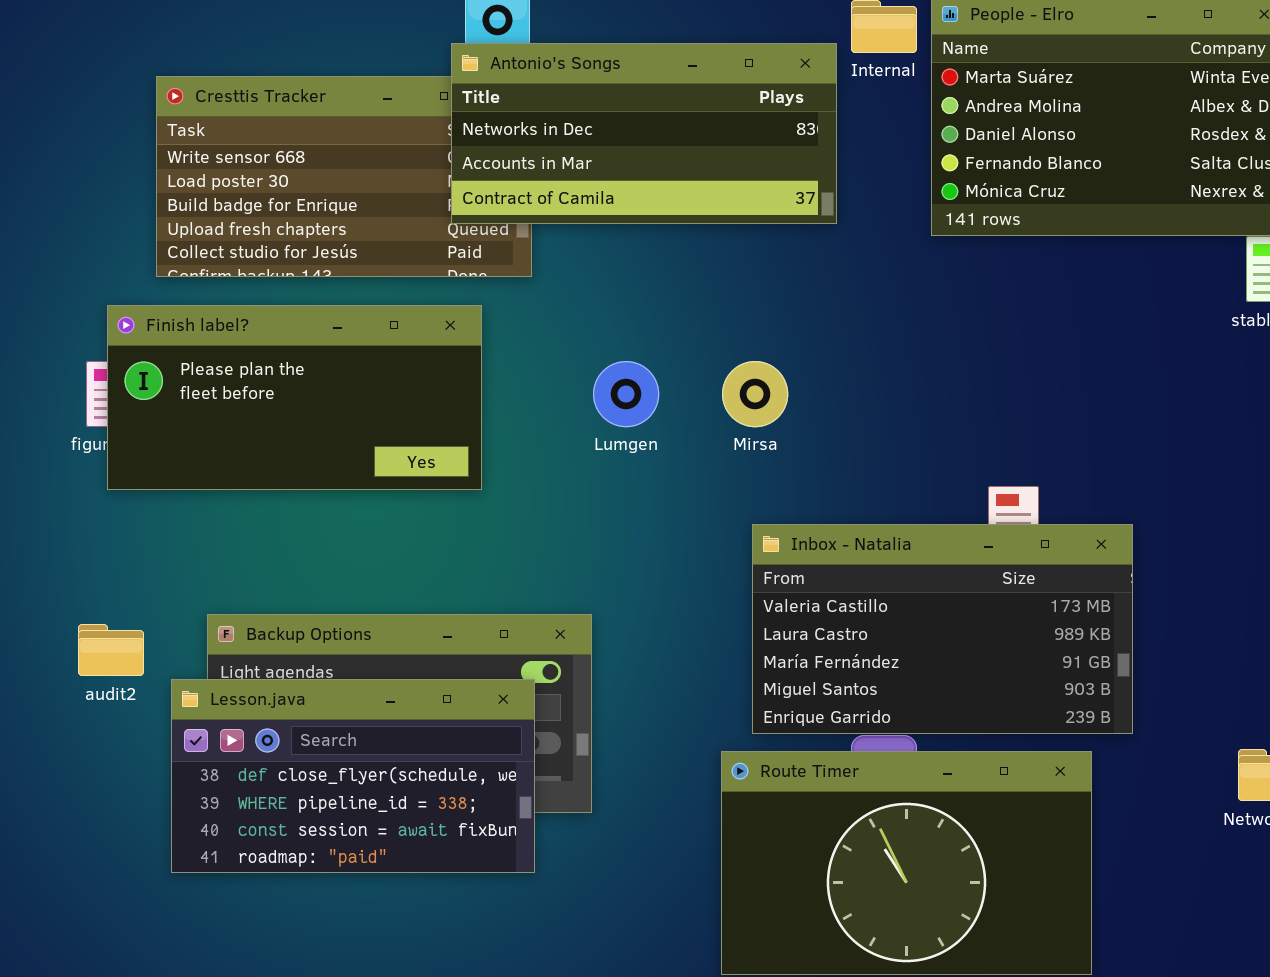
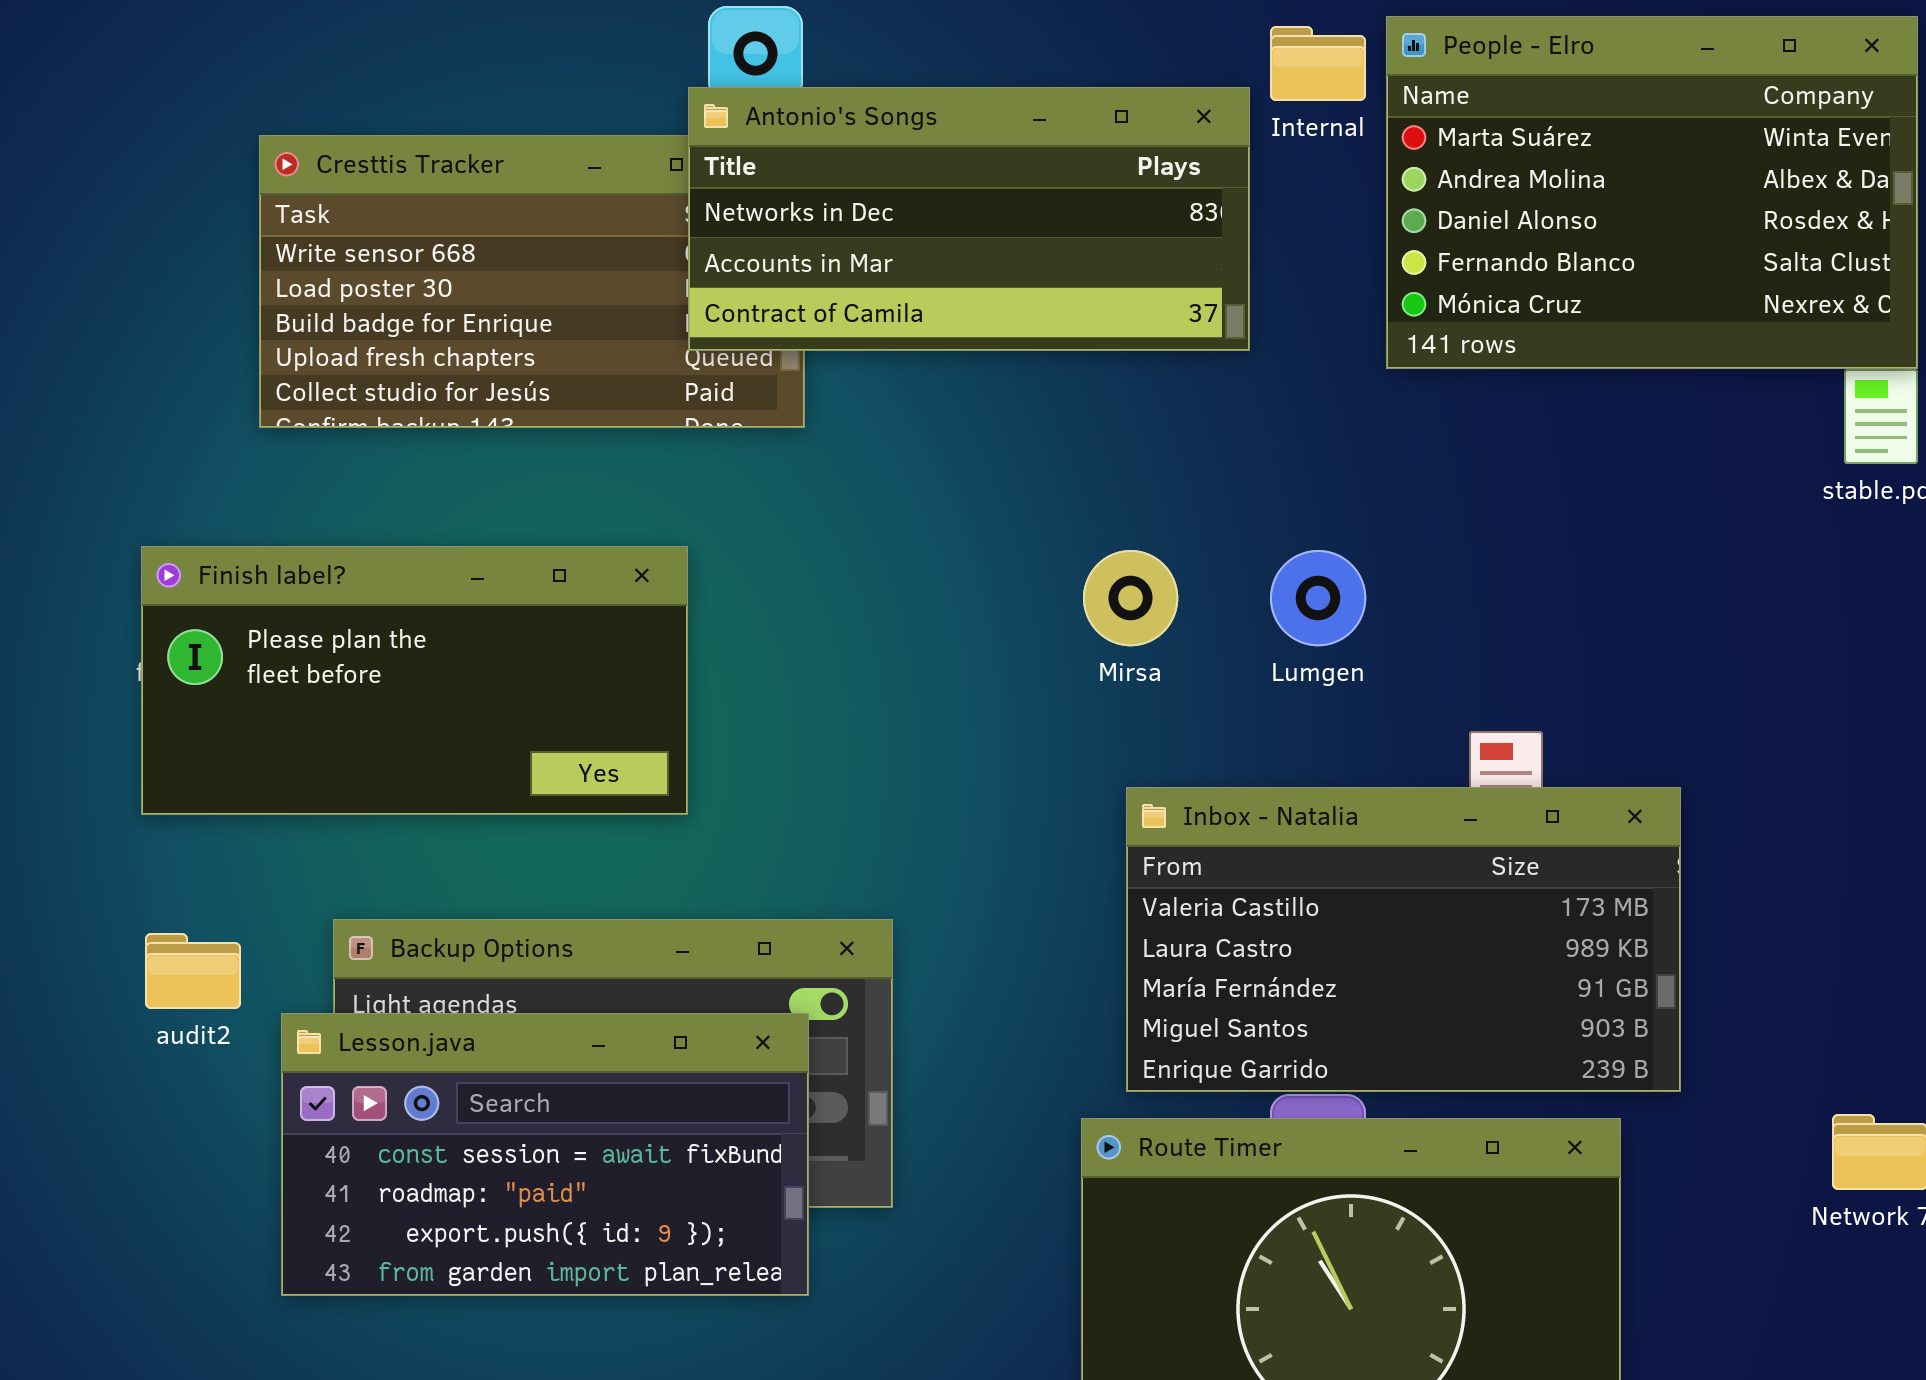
Finish label?: [107,305,482,490] -> [141,546,688,815], moved
Lumgen: [593,361,659,427] -> [1270,550,1366,646], moved
Lesson.java: [171,679,535,873] -> [281,1013,809,1296], scrolled down 2 rows

